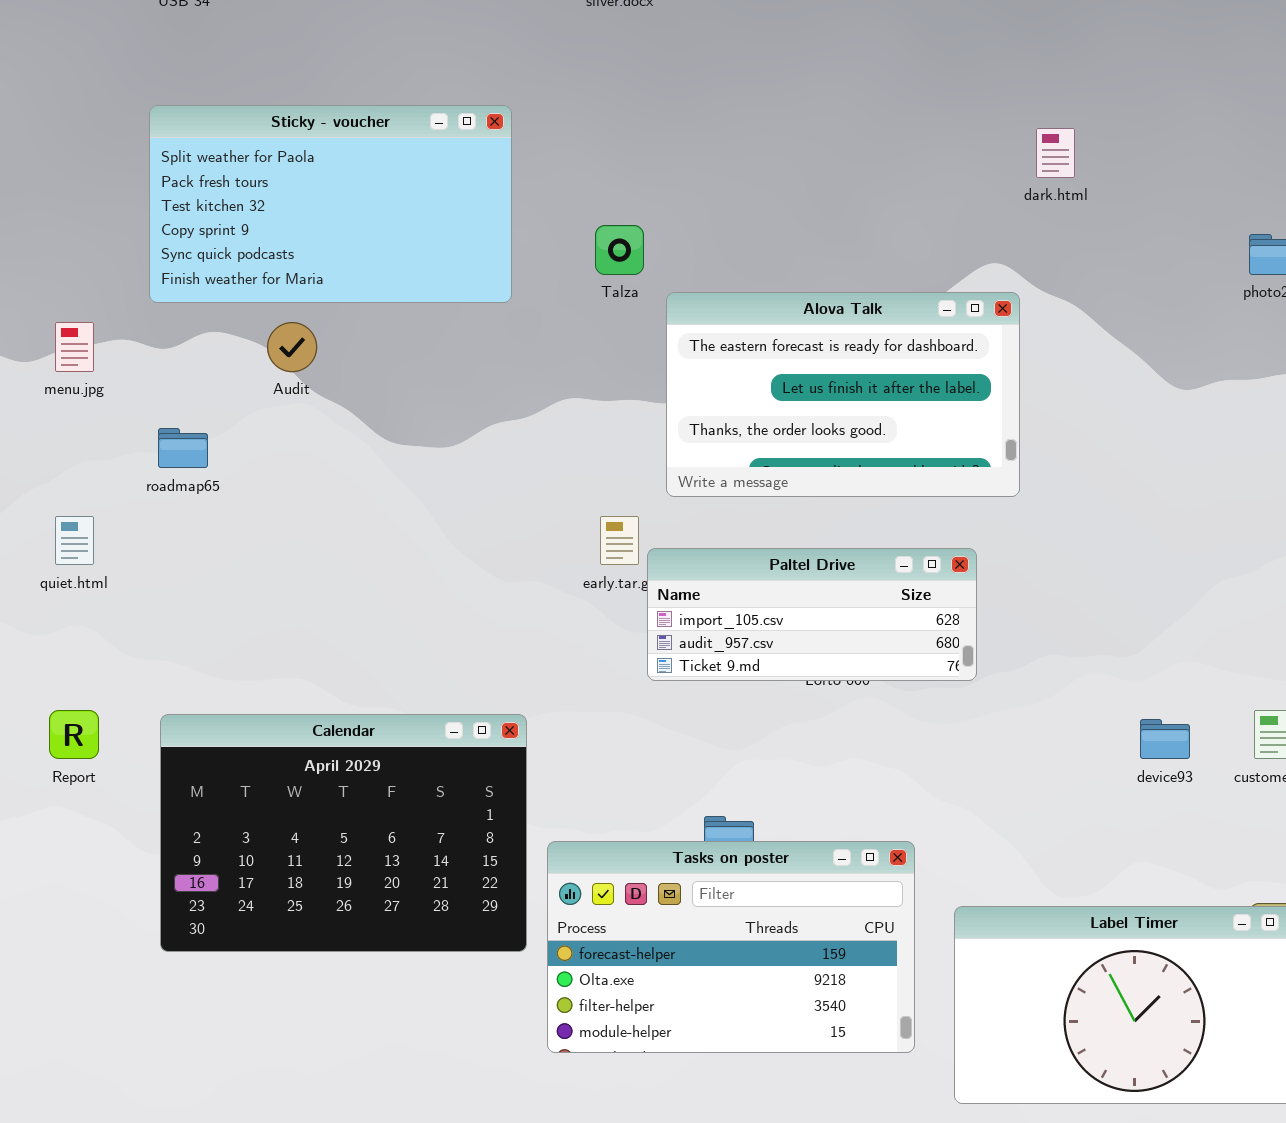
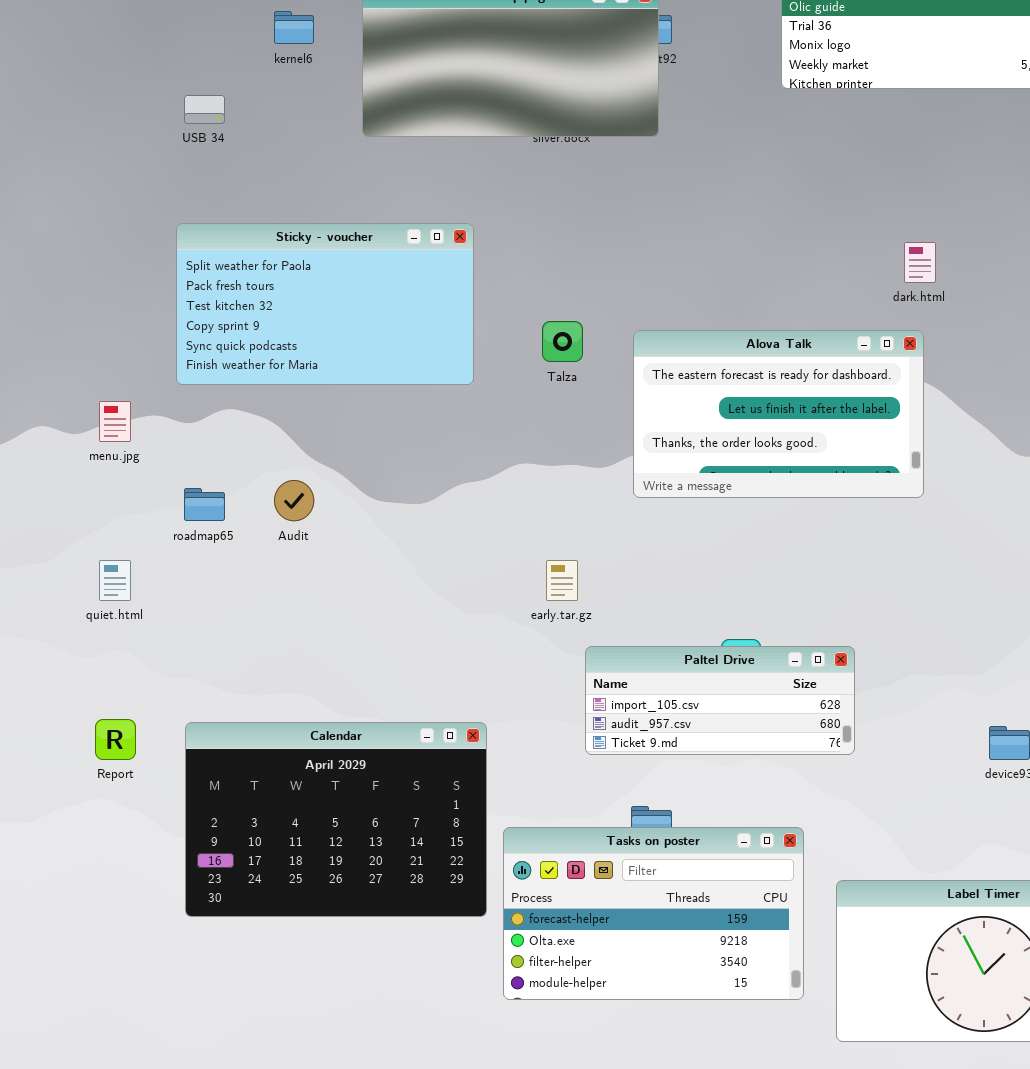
Alova Talk: [666,292,1020,497] -> [633,330,924,498], moved
Audit: [267,322,317,372] -> [274,480,314,521], moved
Paltel Drive: [647,548,977,681] -> [585,646,855,755], moved

